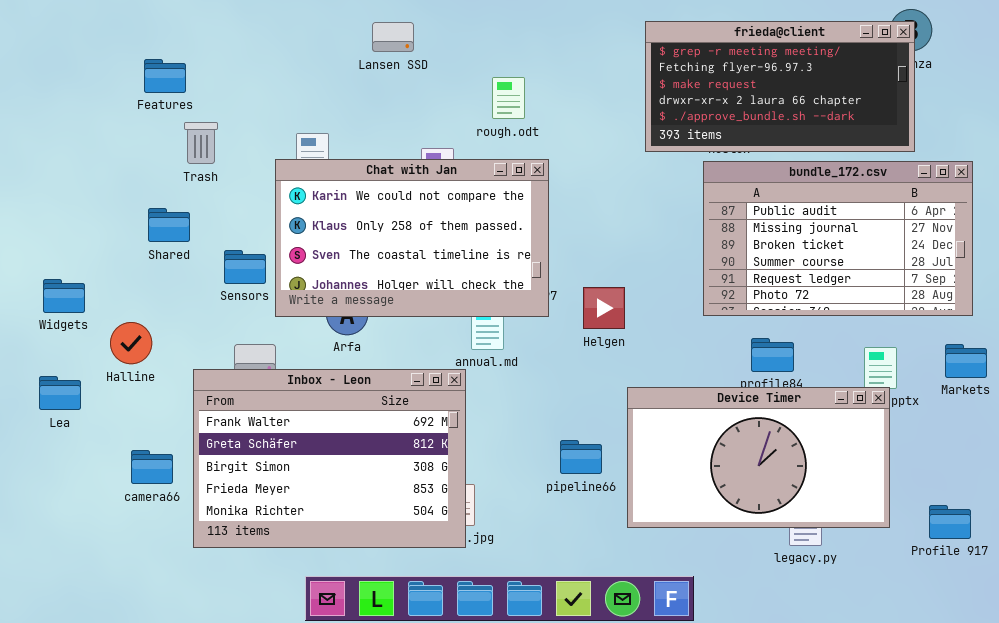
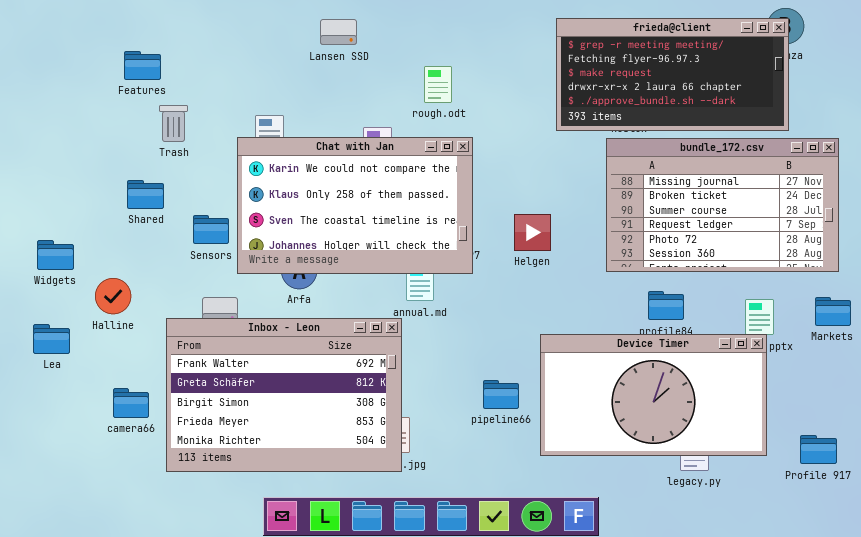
bundle_172.csv: [703,161,973,316] -> [606,138,839,272], scrolled down 1 row
Helgen: [583,287,625,329] -> [514,214,551,251], moved

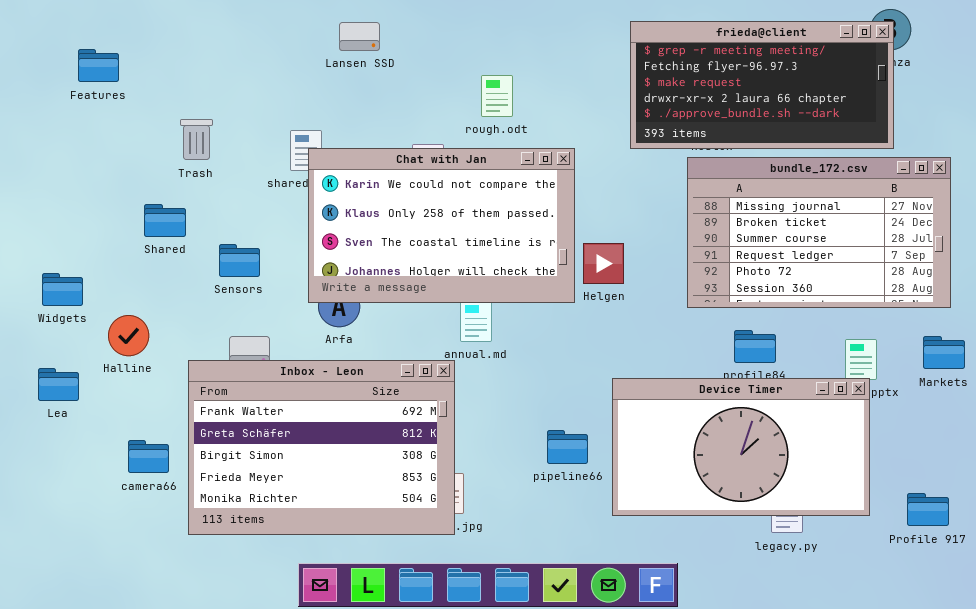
Lansen SSD: [320,19,357,45] -> [339,22,380,51], moved
Features: [124,51,161,80] -> [78,49,119,82], moved
Chat with Jan: [237,137,473,274] -> [308,148,575,303], moved

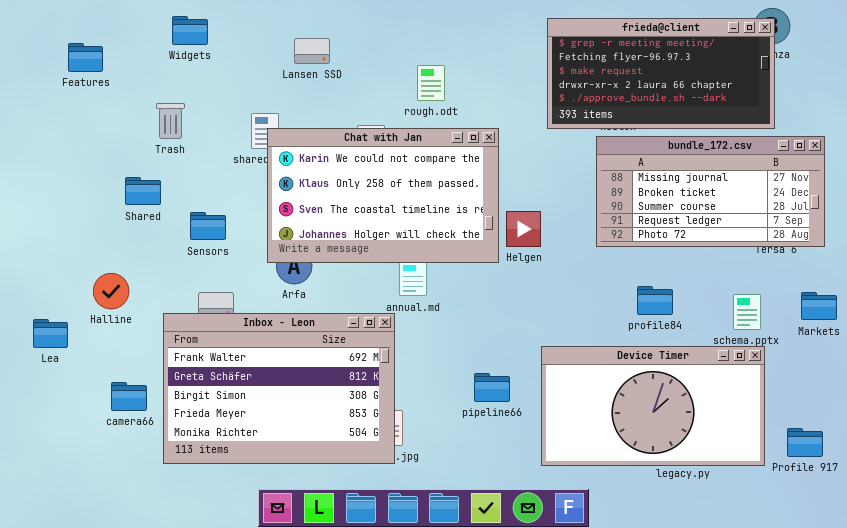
Lansen SSD: [339,22,380,51] -> [294,38,330,64], moved
bundle_172.csv: [687,157,951,308] -> [596,136,825,247], resized
Widgets: [42,273,83,306] -> [172,16,208,45], moved
Device Timer: [612,378,870,516] -> [541,346,765,466], moved

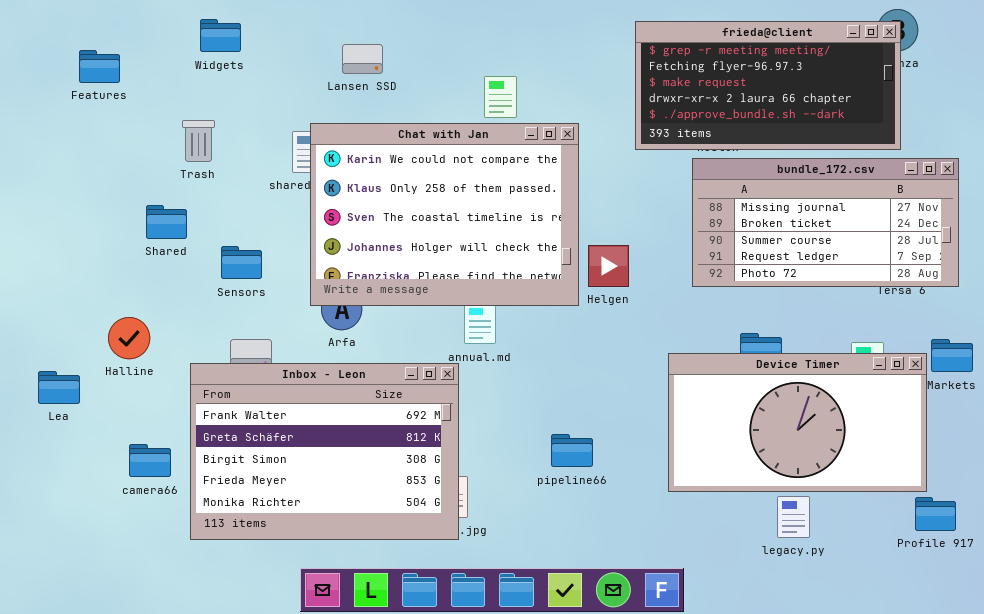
Chat with Jan: [267,128,499,263] -> [310,123,579,306], resized
Device Timer: [541,346,765,466] -> [668,353,927,492], moved

